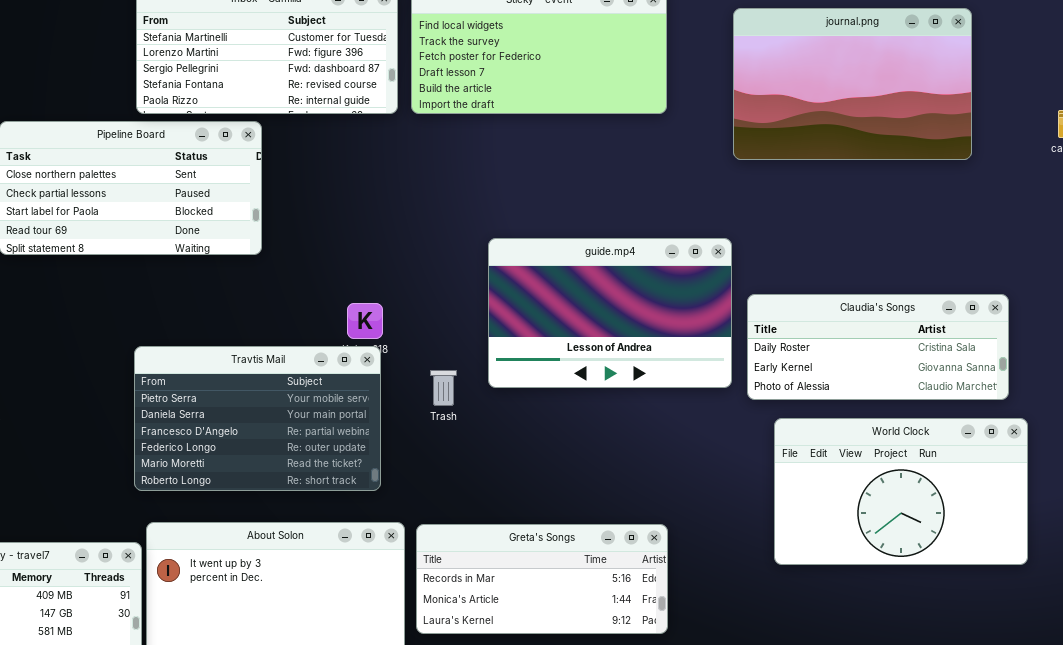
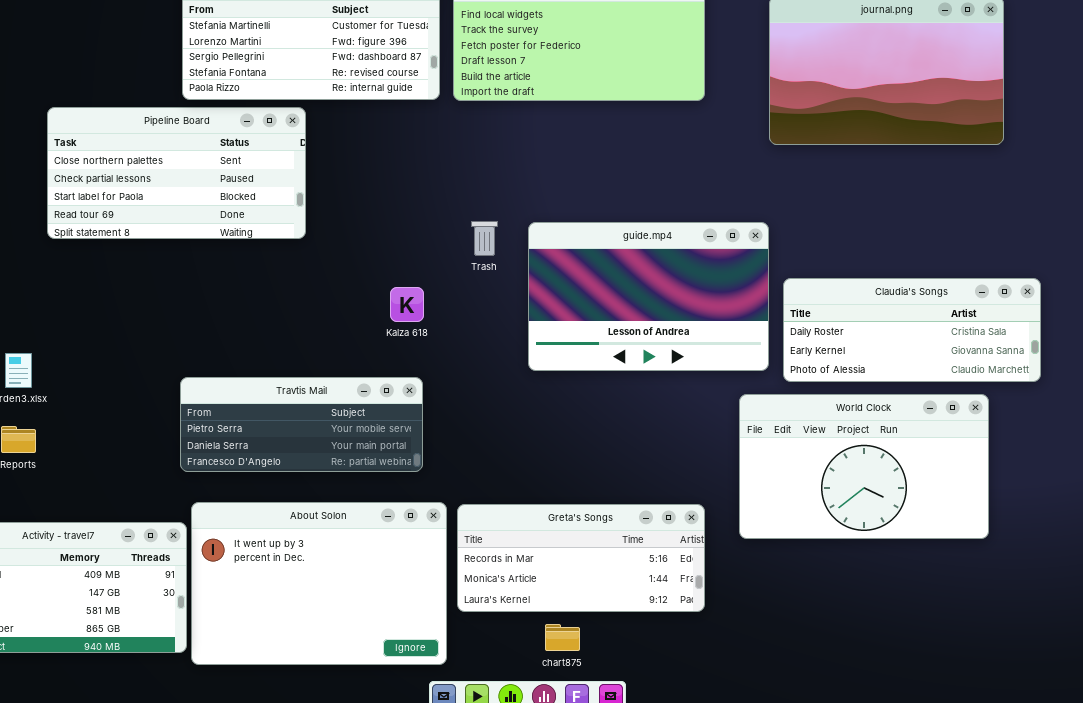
Travtis Mail: [134,346,381,491] -> [180,377,423,472], resized
Trash: [430,370,457,406] -> [471,221,498,256], moved
World Clock: [774,418,1028,565] -> [739,394,989,539], moved

